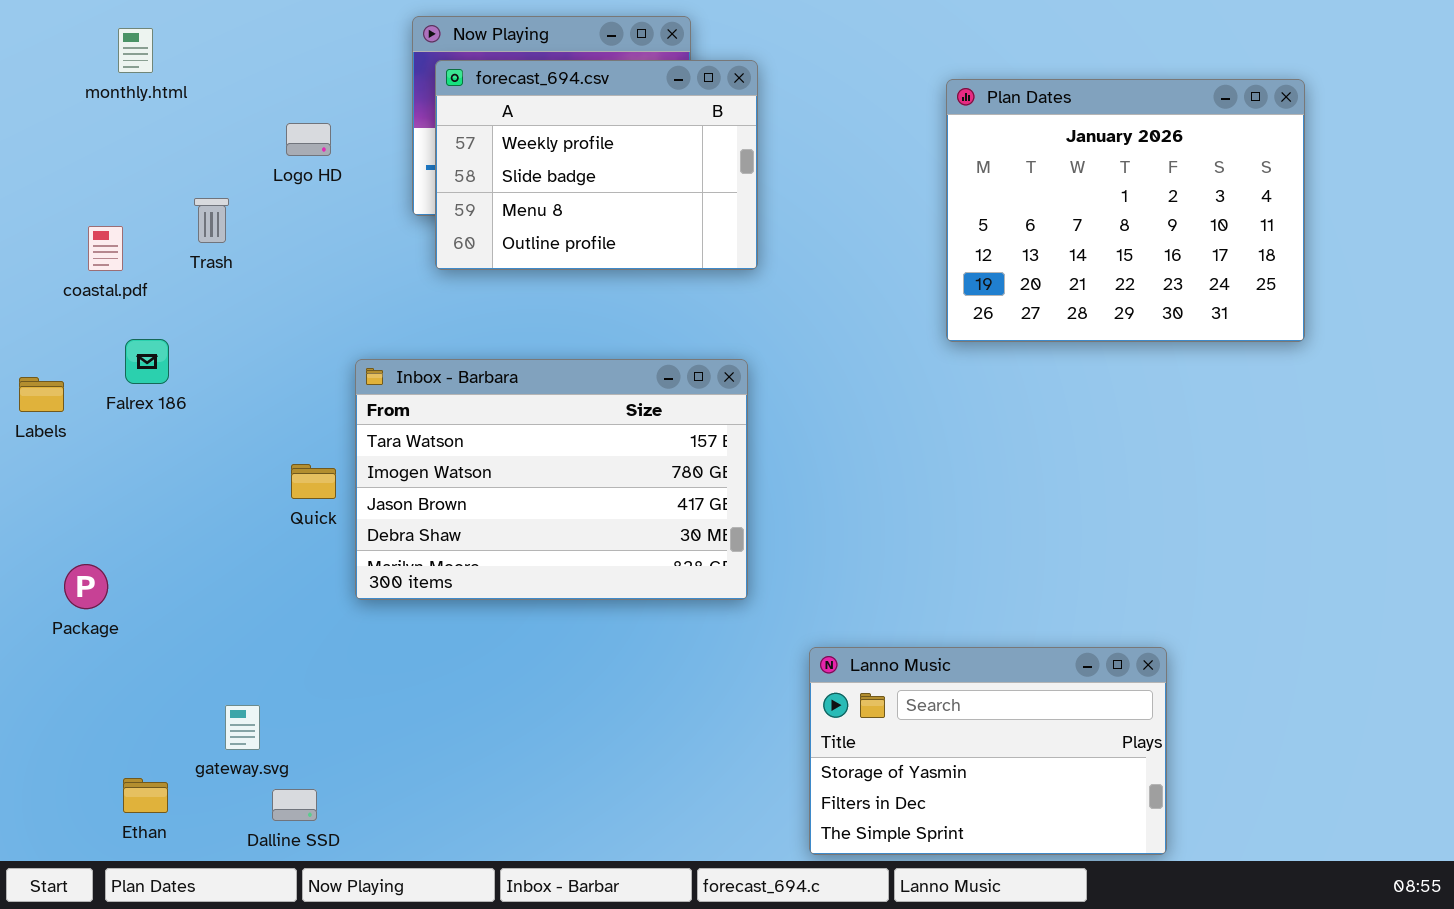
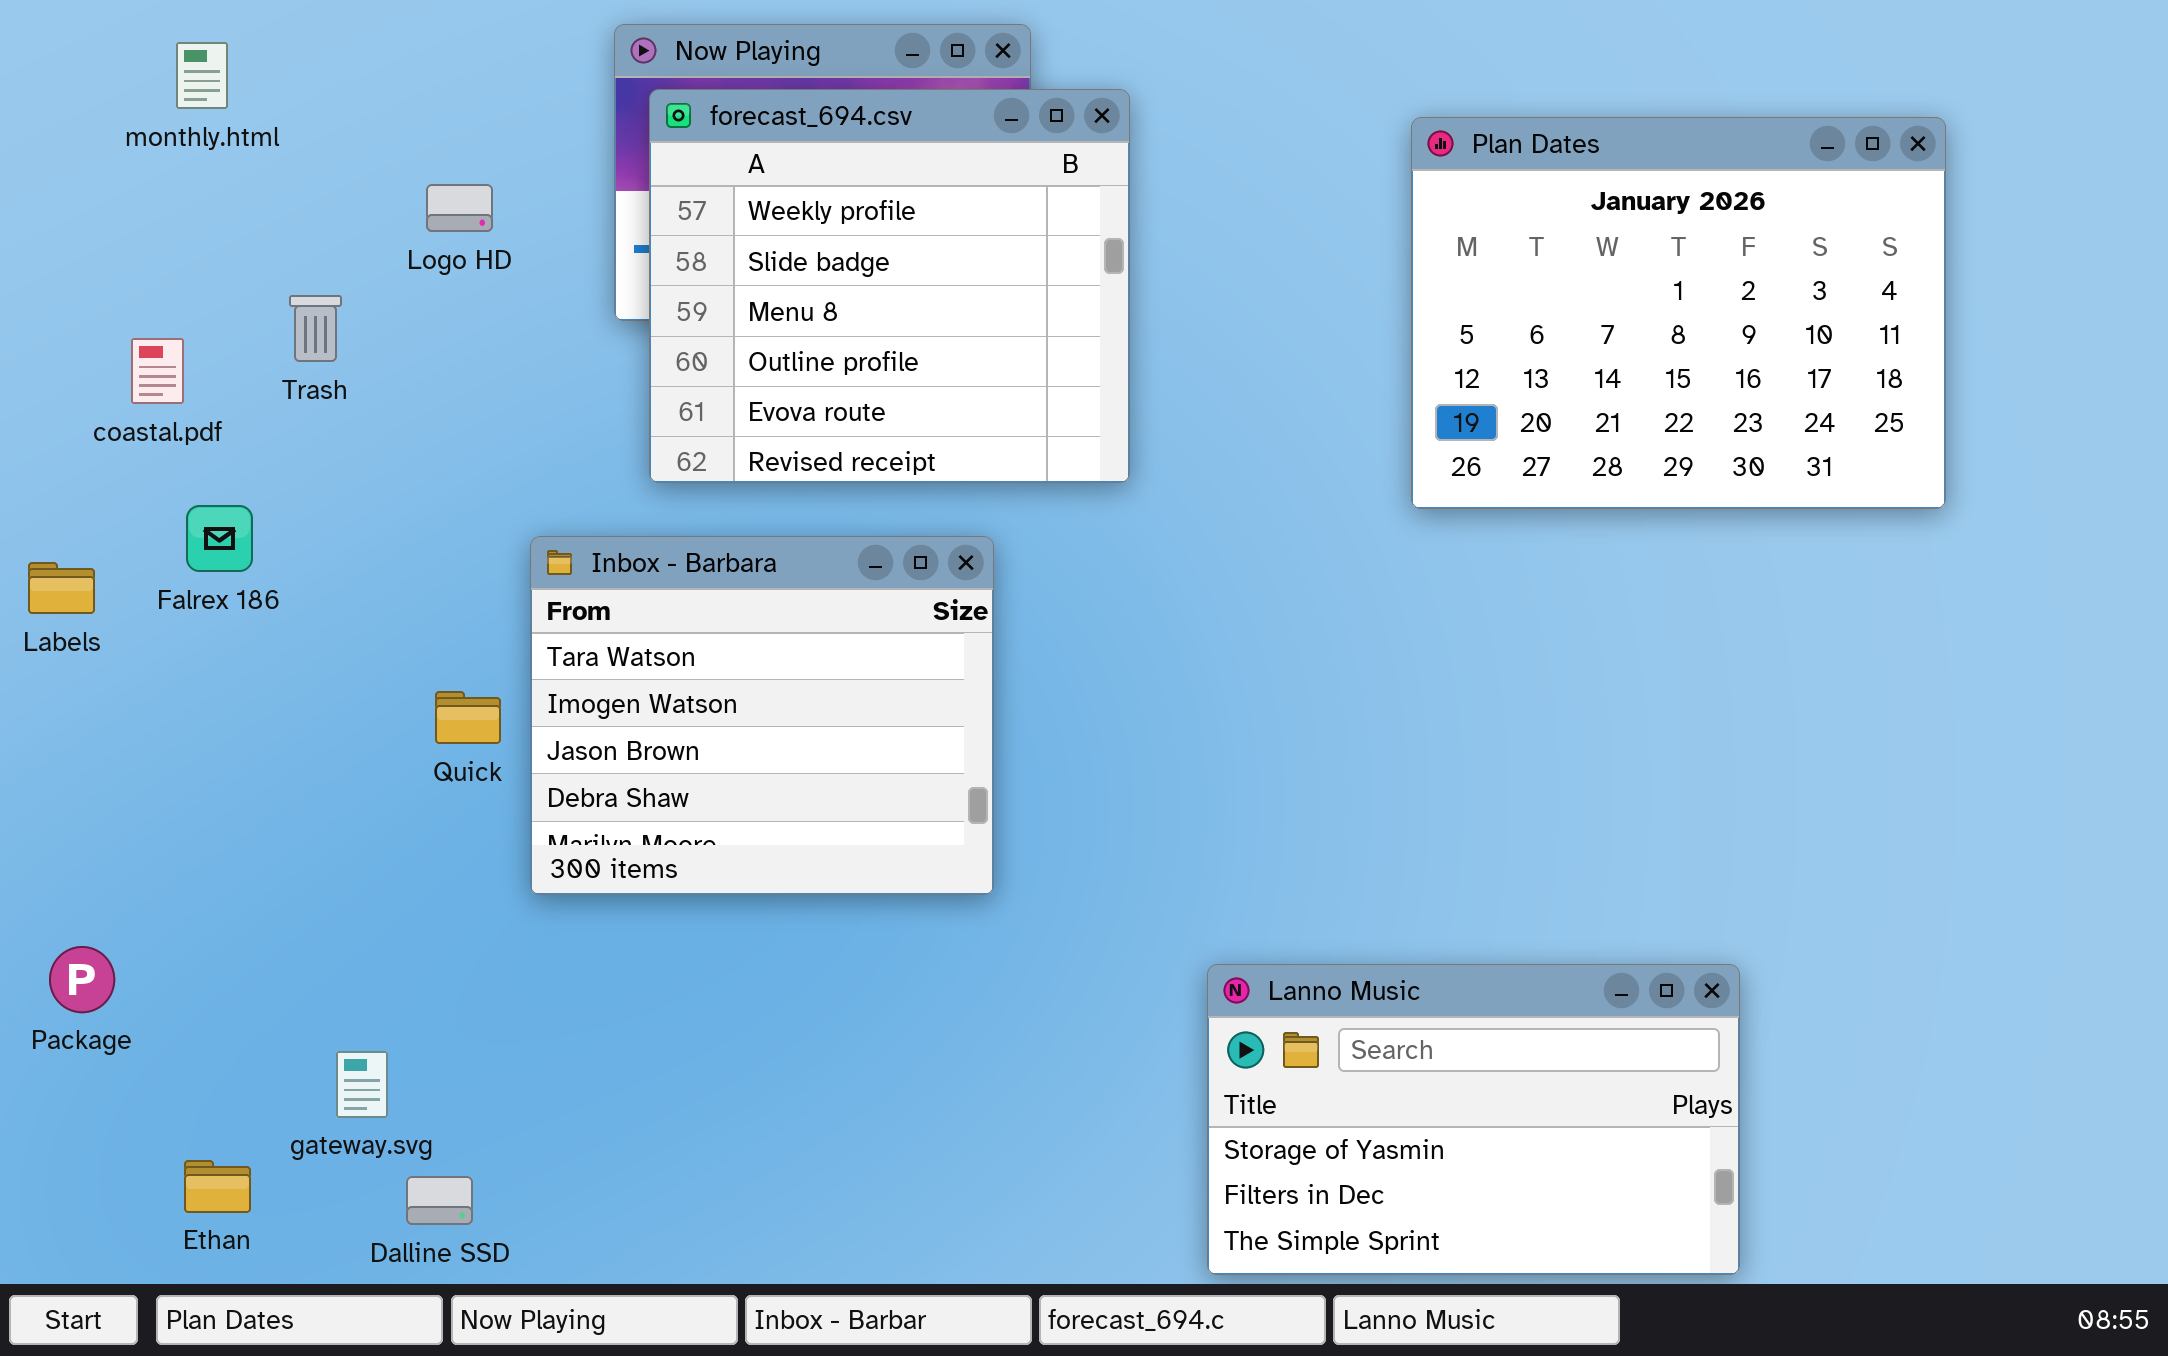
forecast_694.csv: [435,60,758,270] -> [649,89,1130,483], resized
Inbox - Barbara: [355,359,748,600] -> [530,536,994,895], resized
Package: [64,564,108,609] -> [49,946,115,1013], moved

